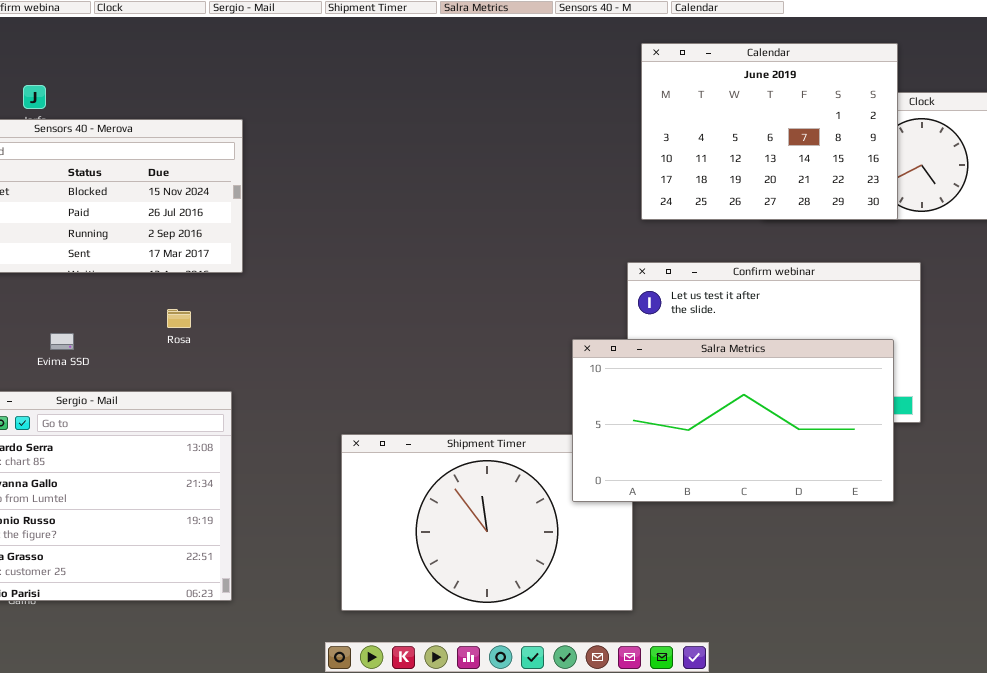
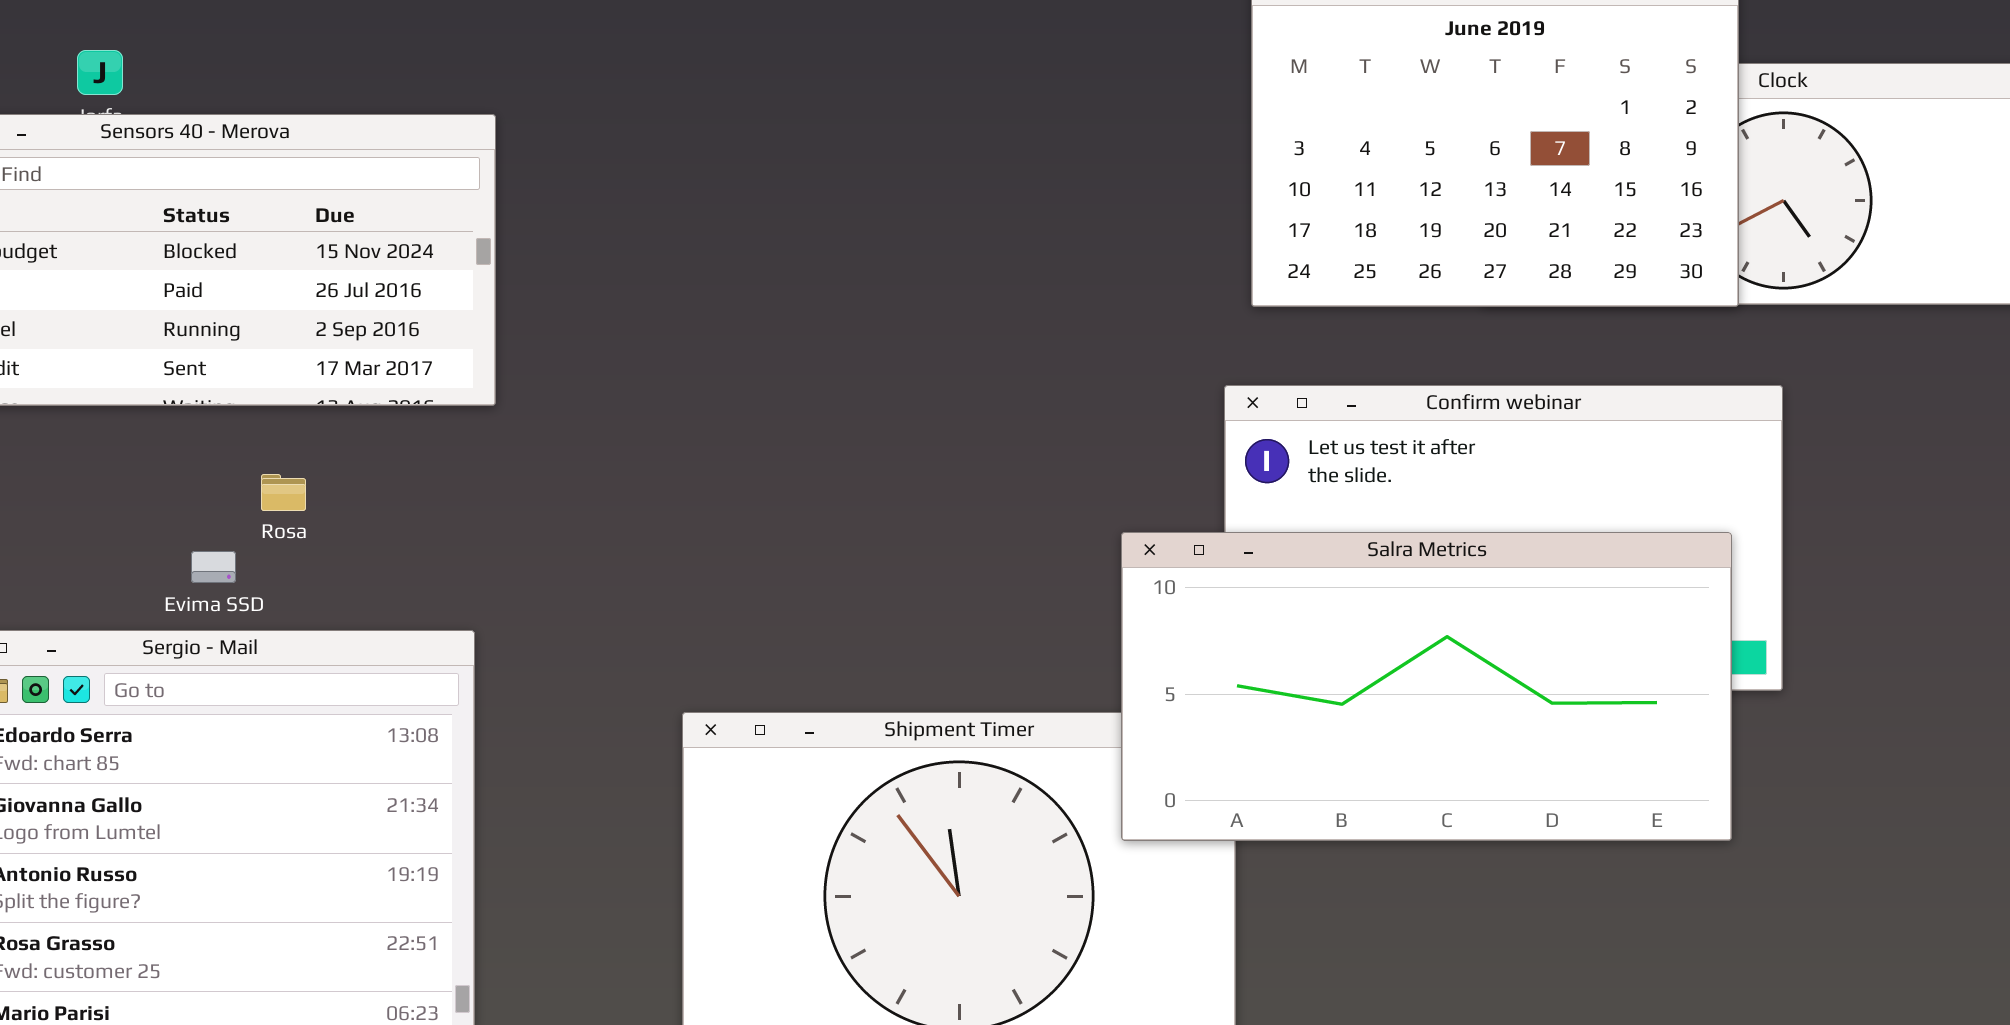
Rosa: [167,309,191,328] -> [261,474,306,511], moved
Evima SSD: [50,333,74,350] -> [191,551,236,583], moved

